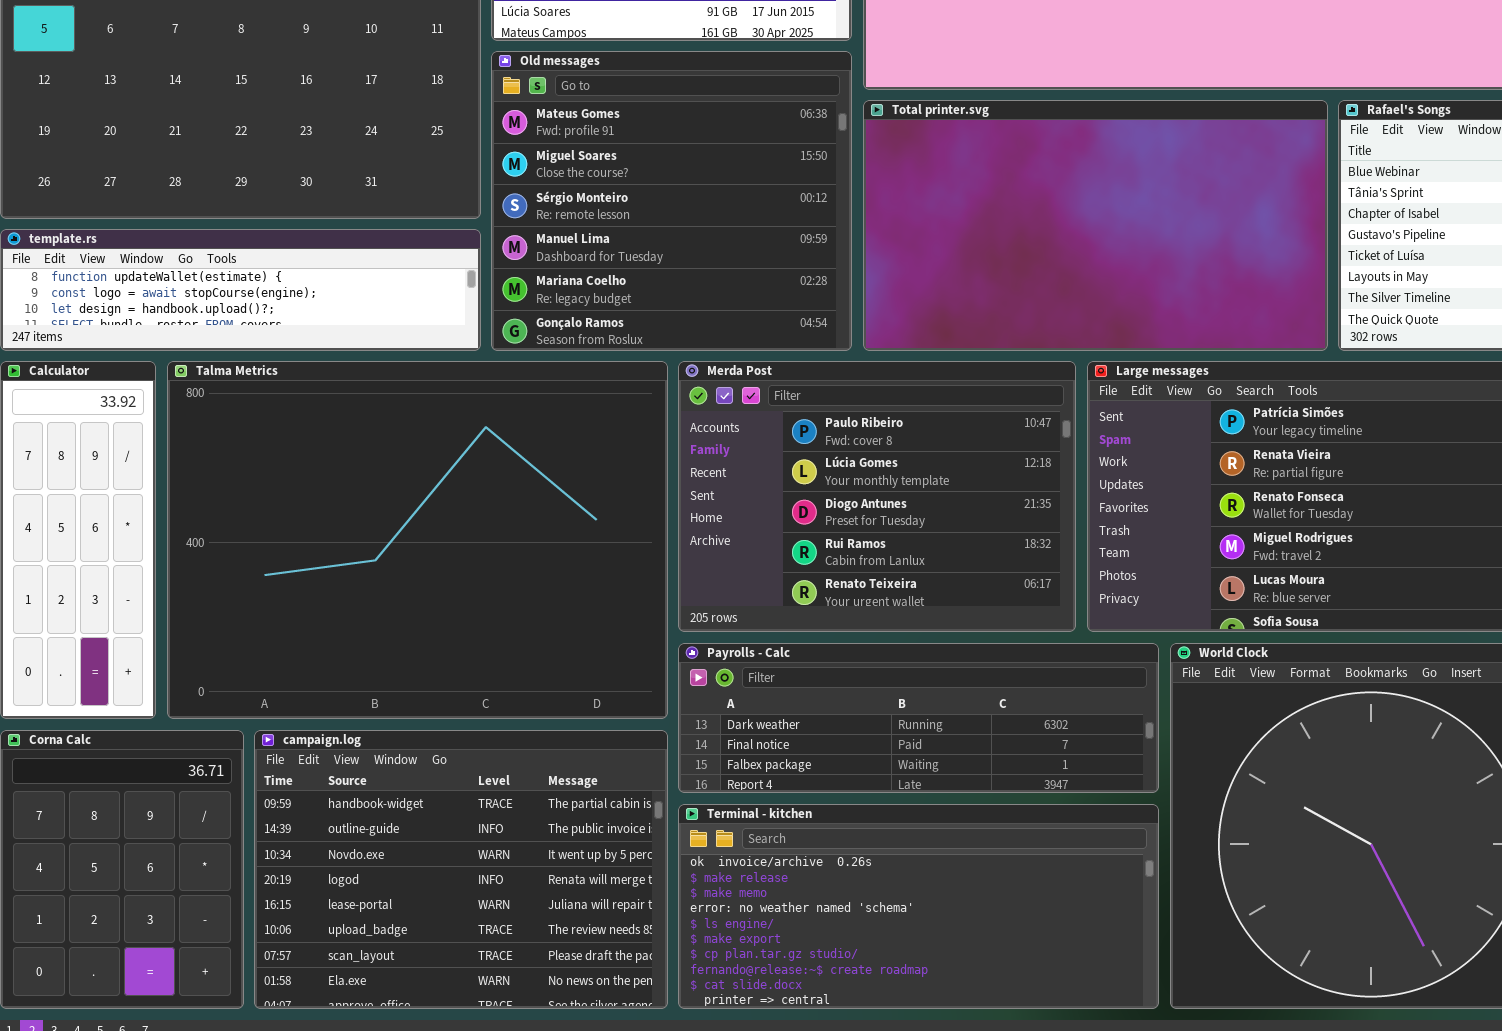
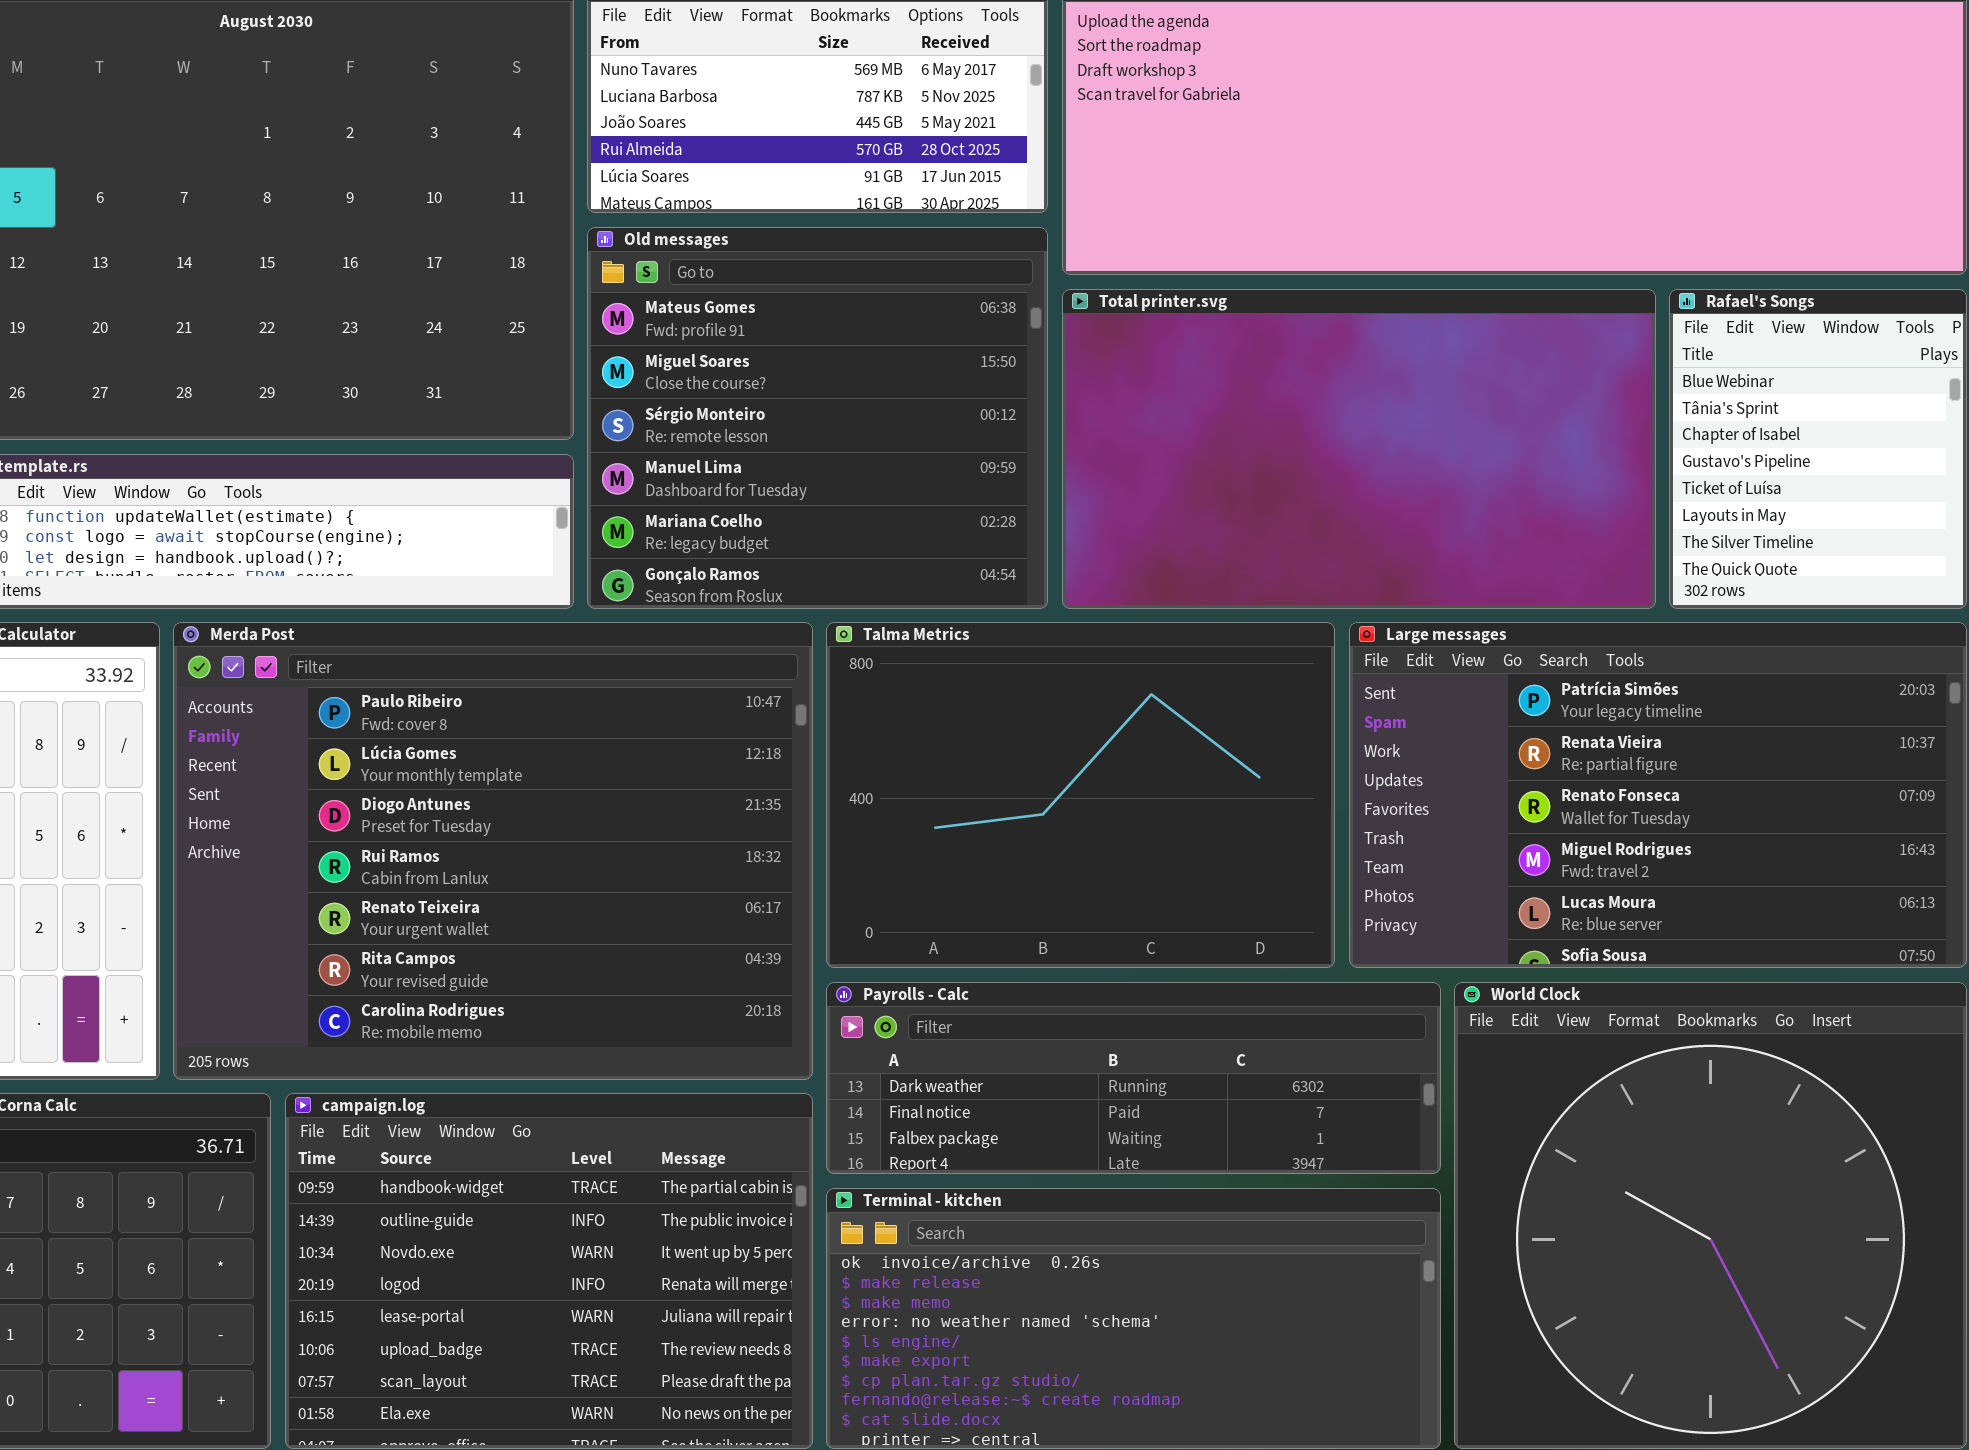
Talma Metrics: [167,361,668,719] -> [826,622,1335,968], moved, resized
Merda Post: [678,361,1076,632] -> [173,622,813,1080], moved, resized

